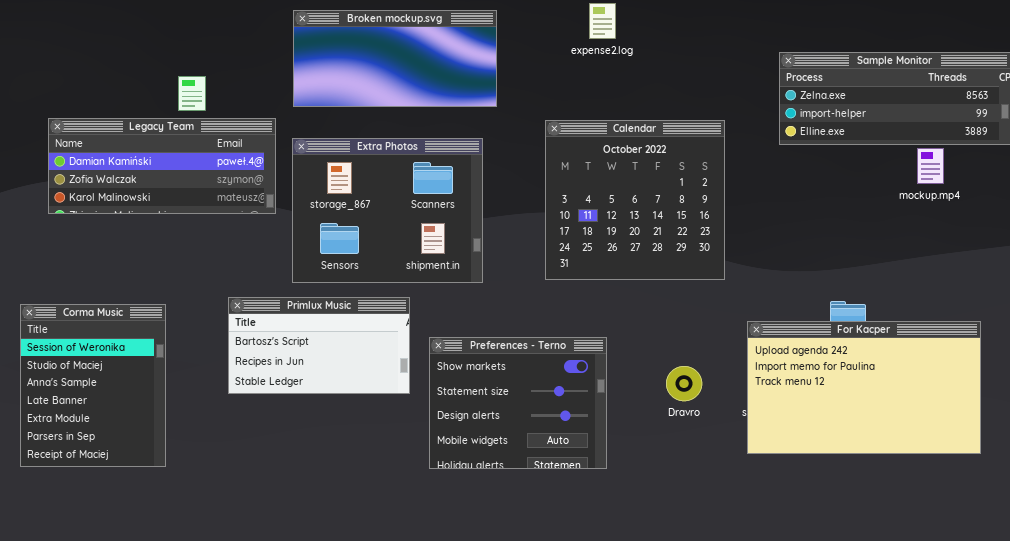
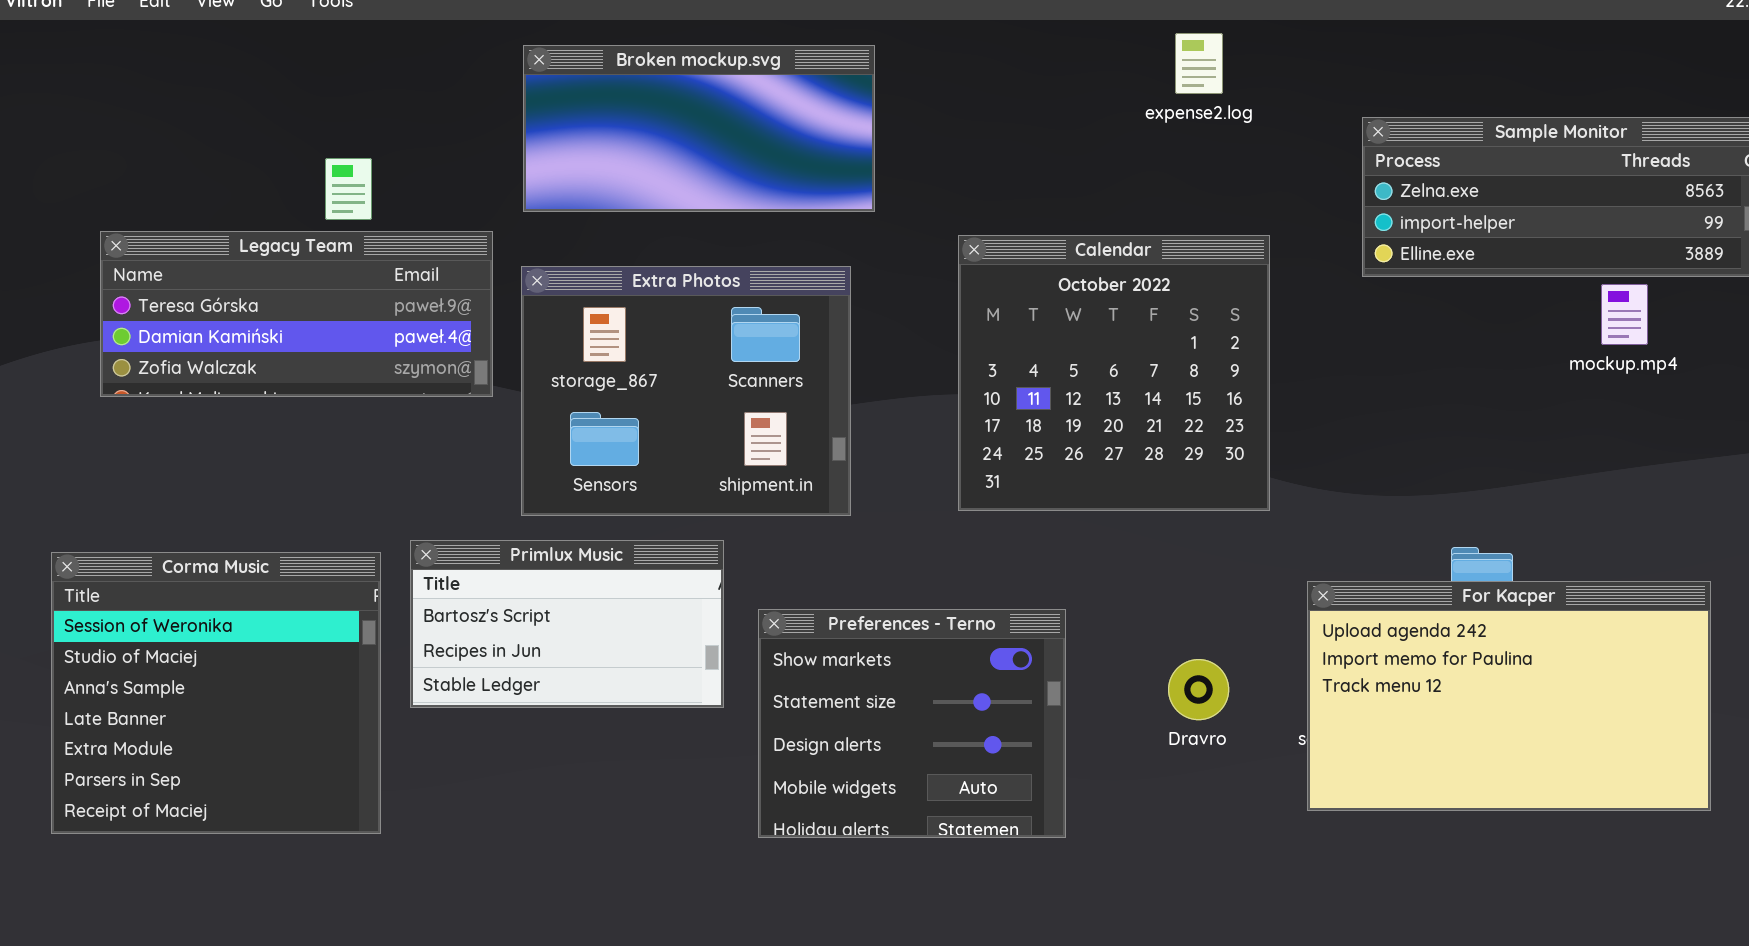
expense2.log: [589,3,616,39] -> [1175,33,1223,94], moved
Legacy Team: [48,118,276,214] -> [100,231,493,397], scrolled up 1 row
Corma Music: [20,304,166,467] -> [51,552,381,834], resized

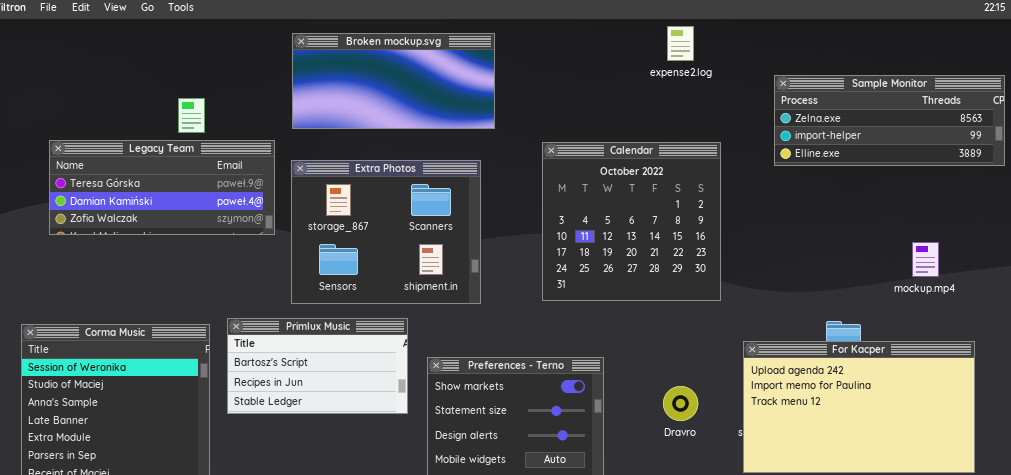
mockup.mp4: [1601,284,1648,345] -> [912,242,939,277], moved

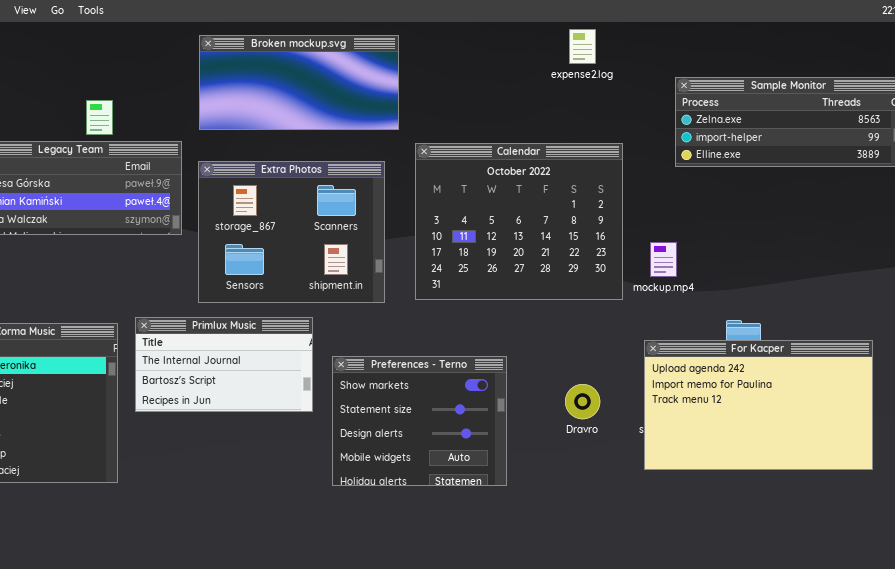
Calendar: [542,142,721,301] -> [415,143,623,300], resized
mockup.mp4: [912,242,939,277] -> [650,242,677,277], moved
Primlux Music: [227,318,408,414] -> [135,317,313,412], scrolled up 1 row

